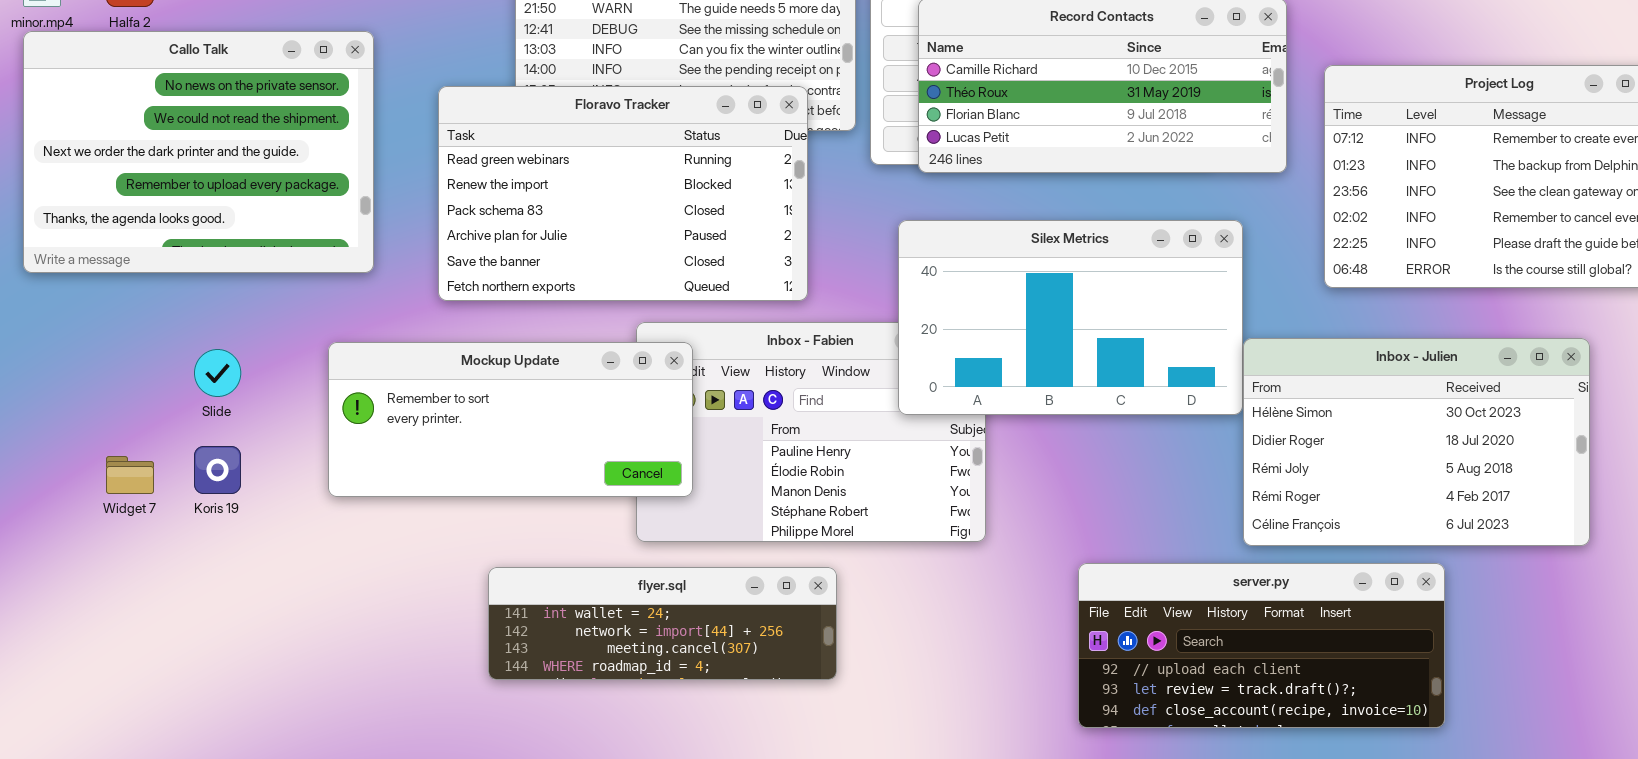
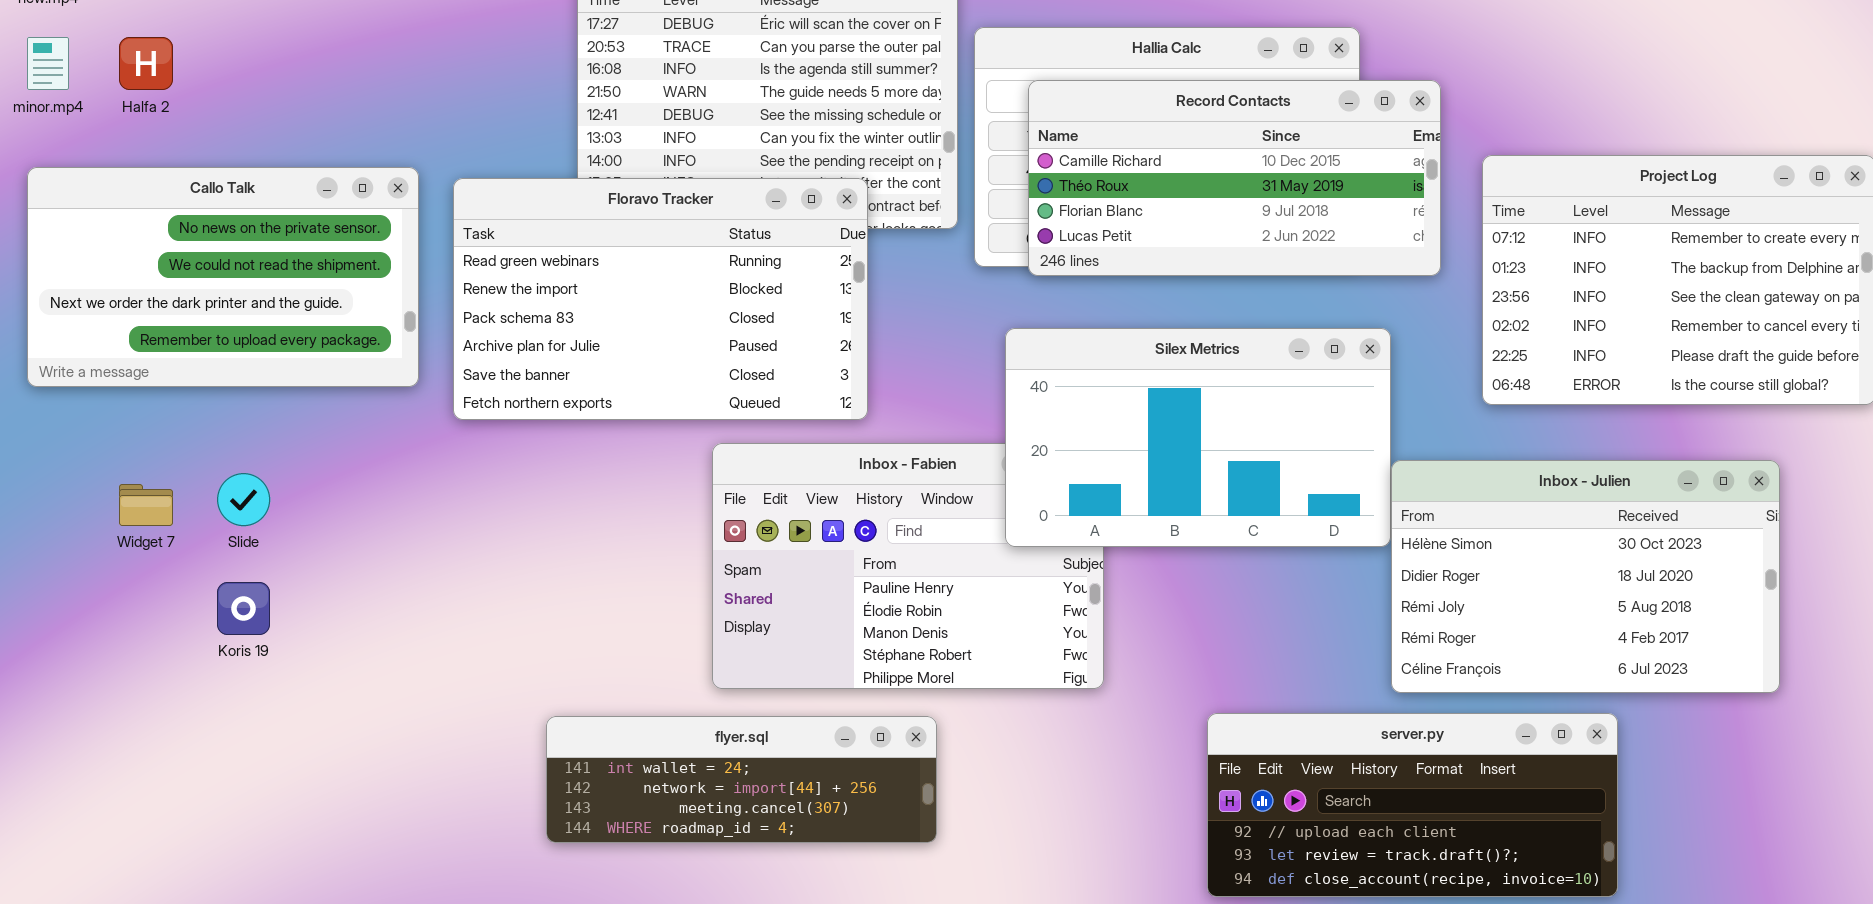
Callo Talk: [23,31,374,273] -> [27,167,419,387], resized
Floravo Tracker: [438,86,808,301] -> [453,178,868,420], moved
Mockup Update: [328,342,693,497] -> none, closed
Widget 7: [106,456,154,494] -> [119,484,173,526], moved

